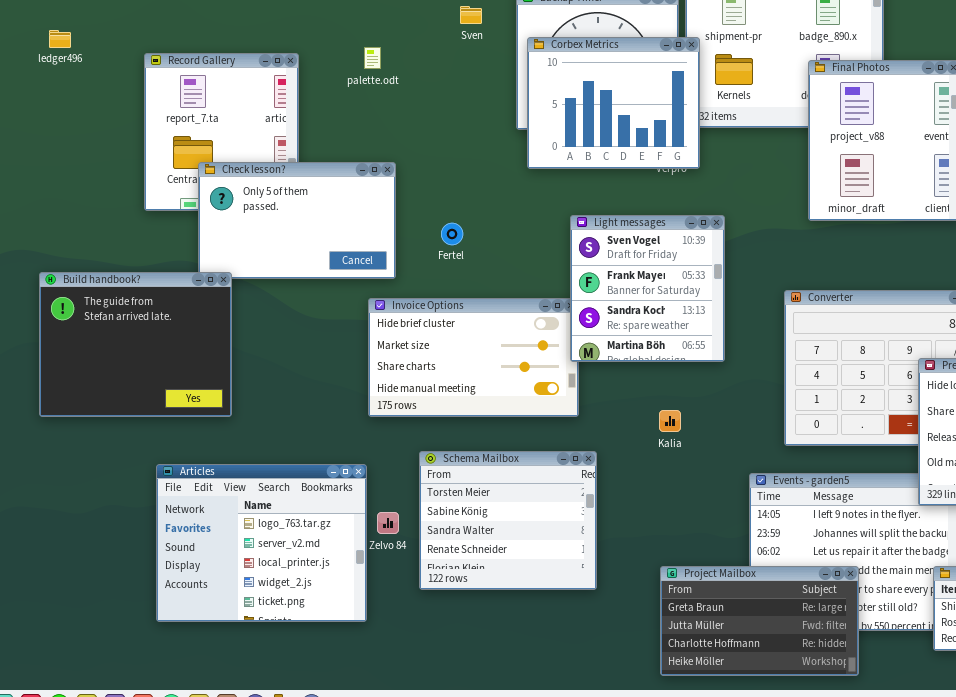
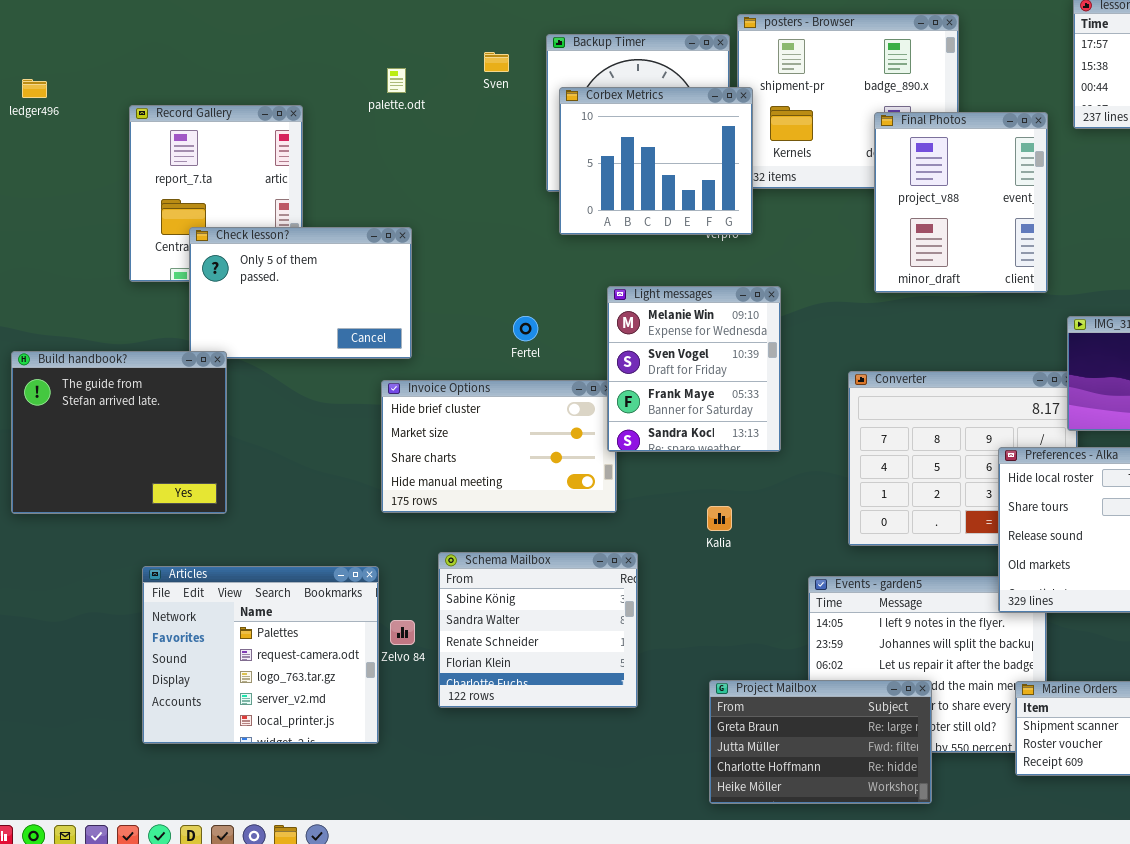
palette.odt: [364,47,381,69] -> [387,68,406,93], moved
Light messages: [570,215,725,362] -> [607,286,781,452], scrolled up 1 row
Fertel: [441,223,463,245] -> [513,316,538,341], moved
Schema Mailbox: [419,451,597,590] -> [438,552,638,708], scrolled down 1 row
Articles: [156,464,367,622] -> [142,566,379,744], scrolled up 2 rows

